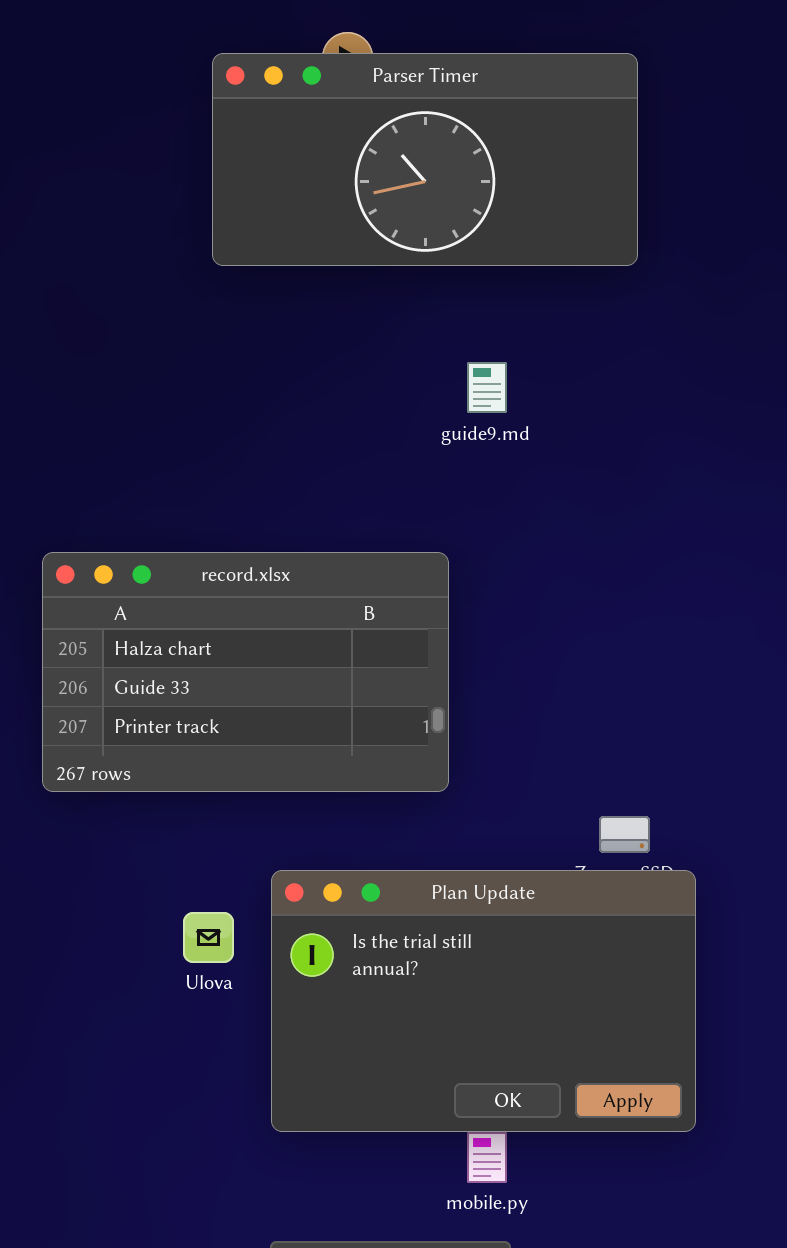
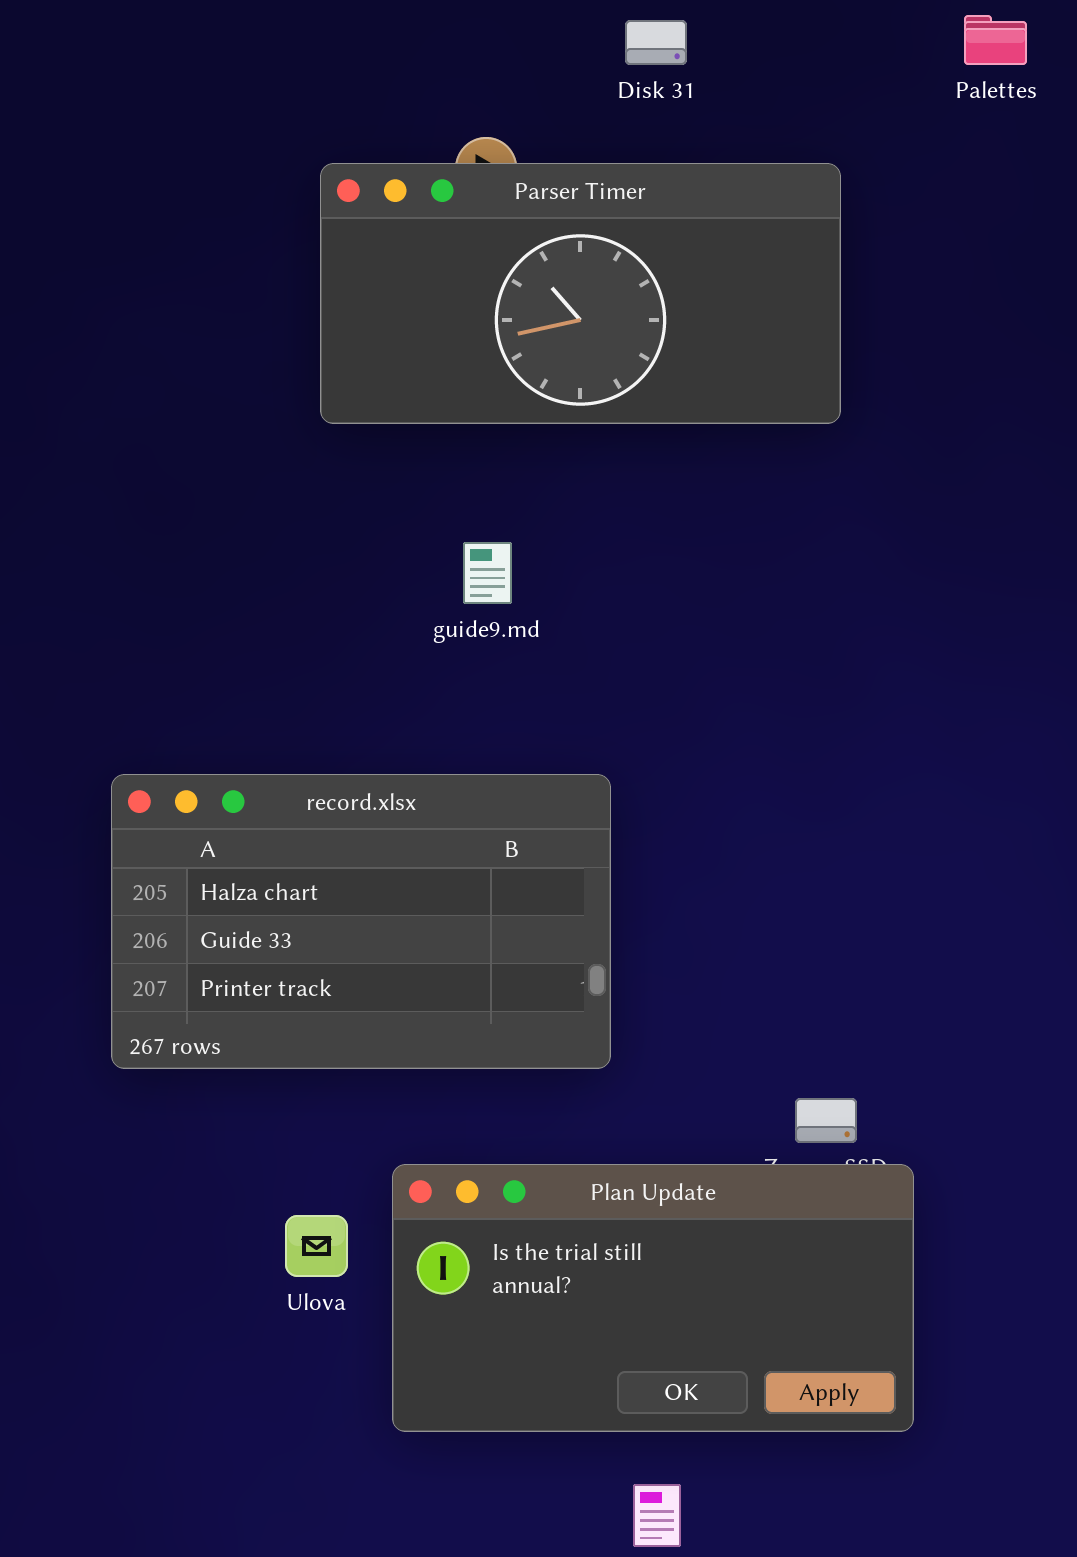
guide9.md: [467,362,507,413] -> [463,542,512,604], moved
Plan Update: [271,870,696,1132] -> [392,1164,914,1432], resized

